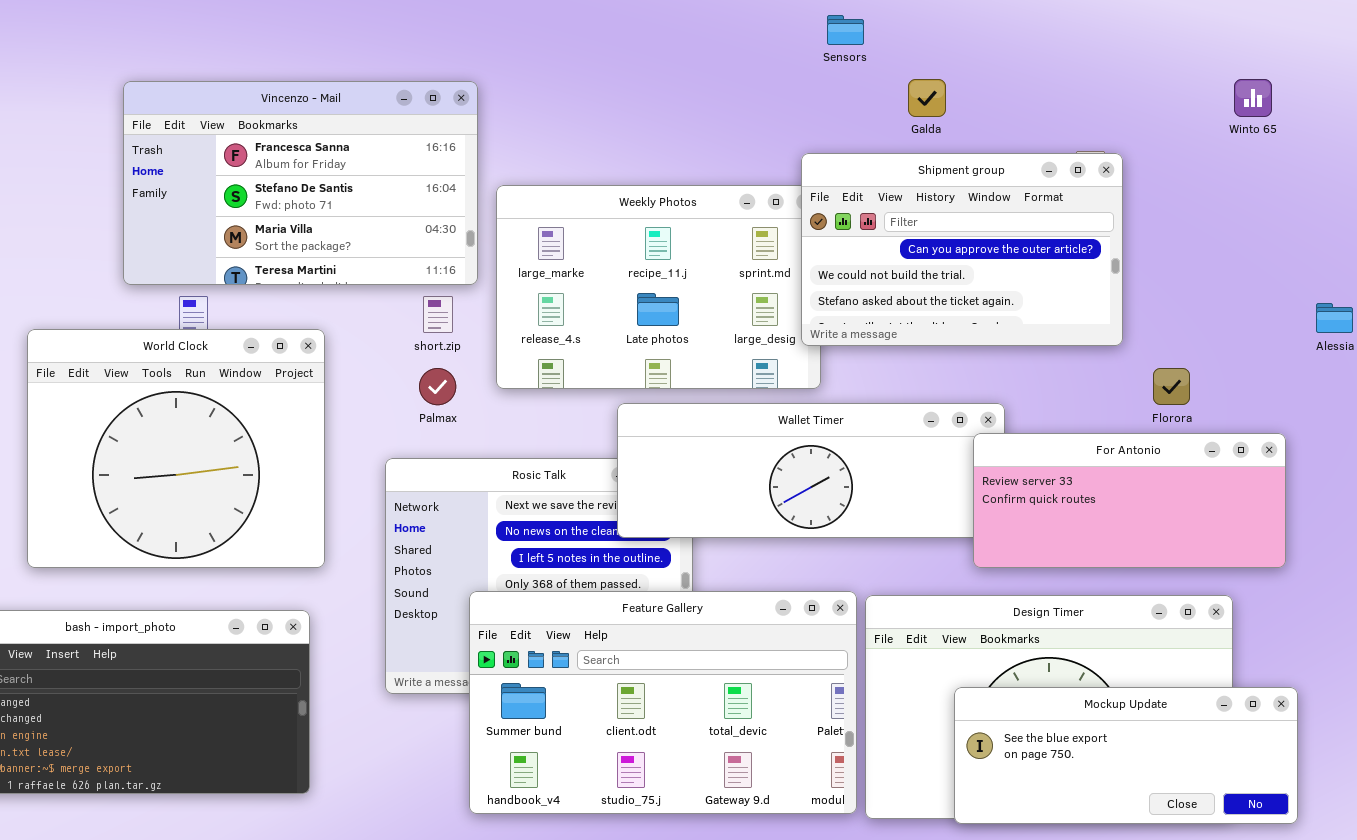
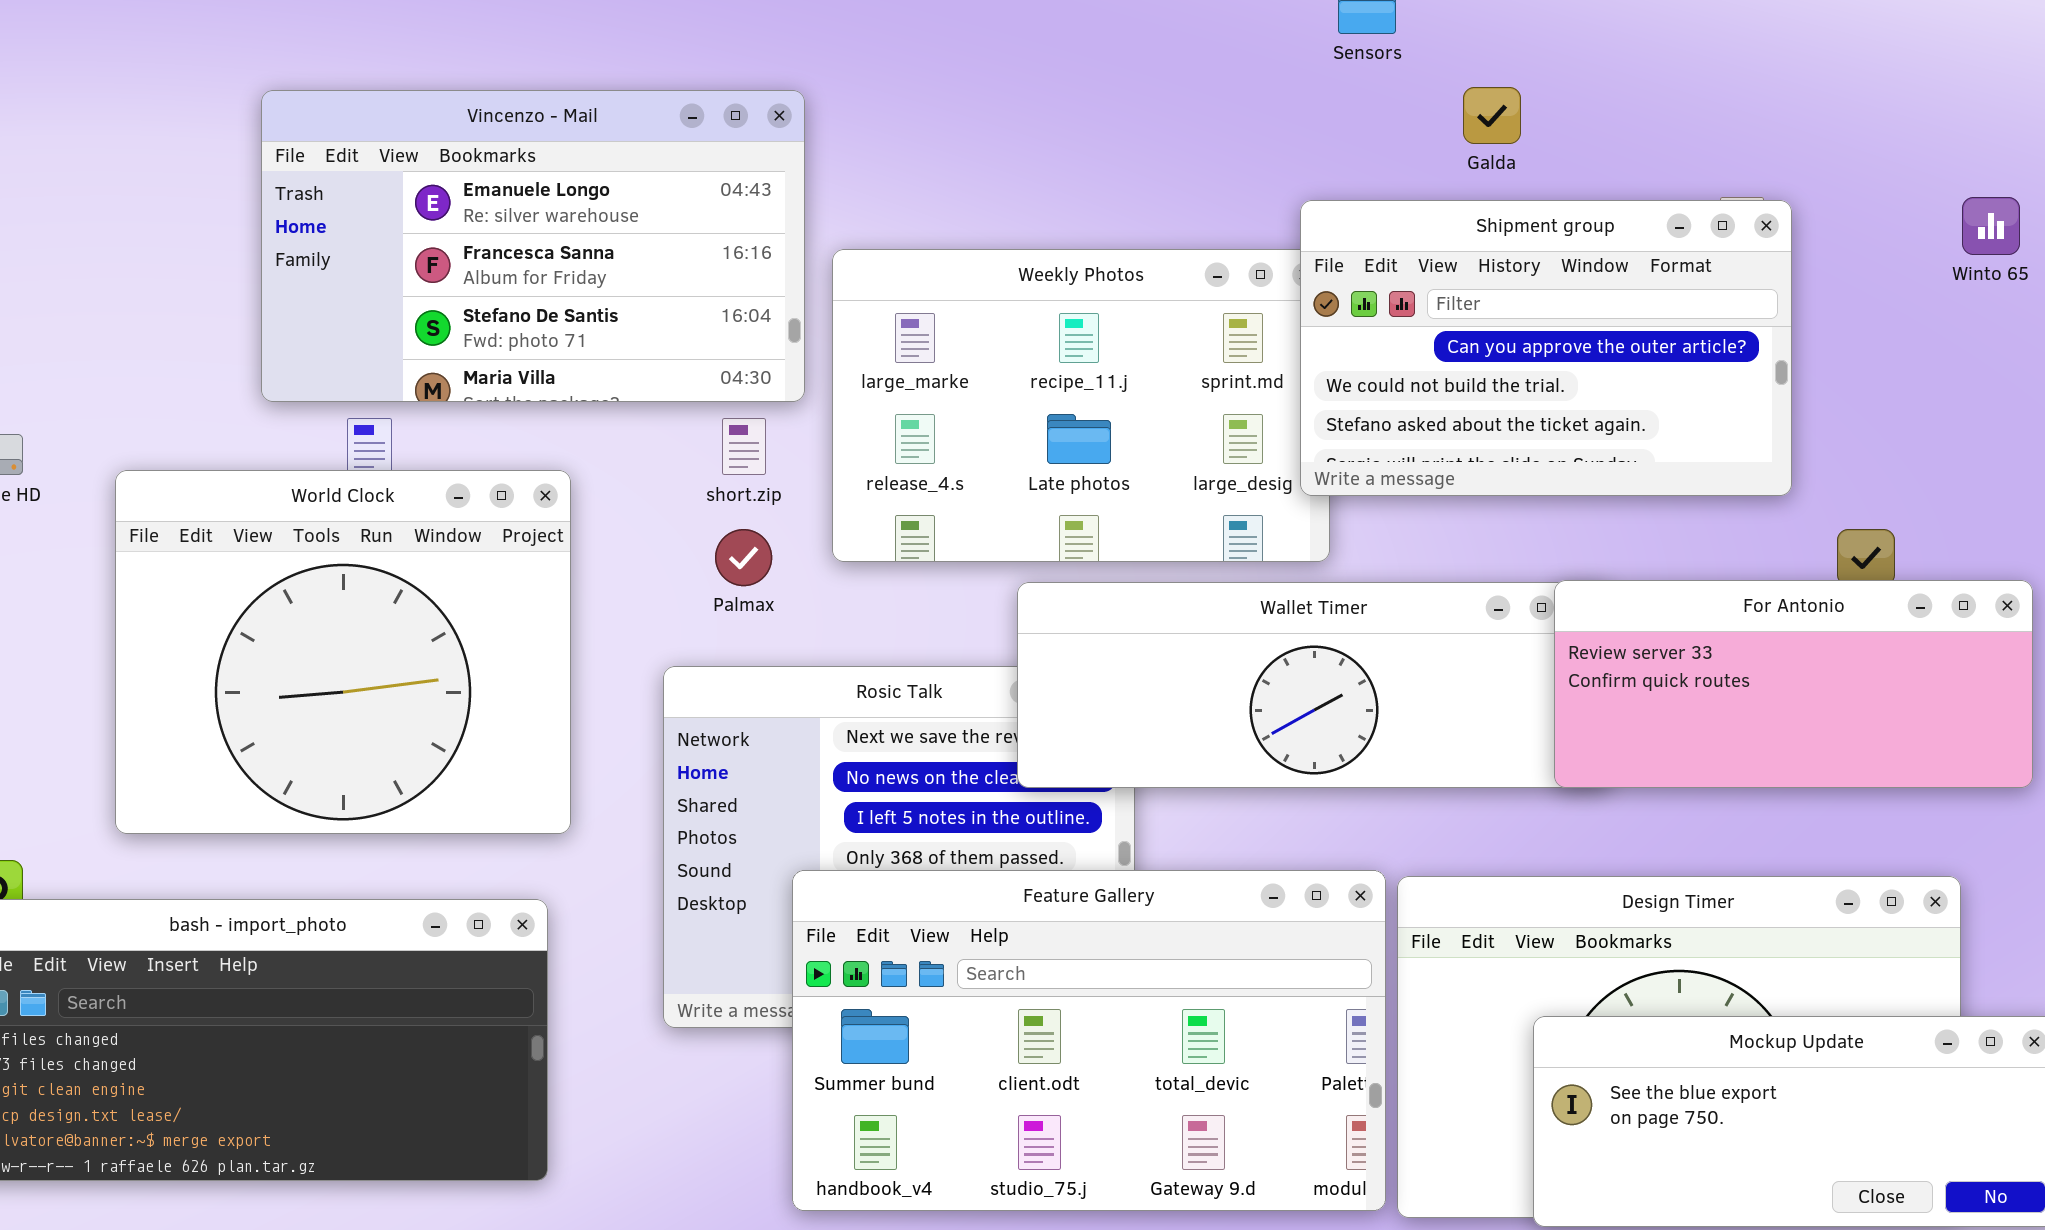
Winto 65: [1234,79,1272,117] -> [1962,197,2020,255], moved
Vincenzo - Mail: [123,81,478,285] -> [261,90,805,402], scrolled up 1 row
For Antonio: [973,433,1286,568] -> [1554,580,2033,788], moved

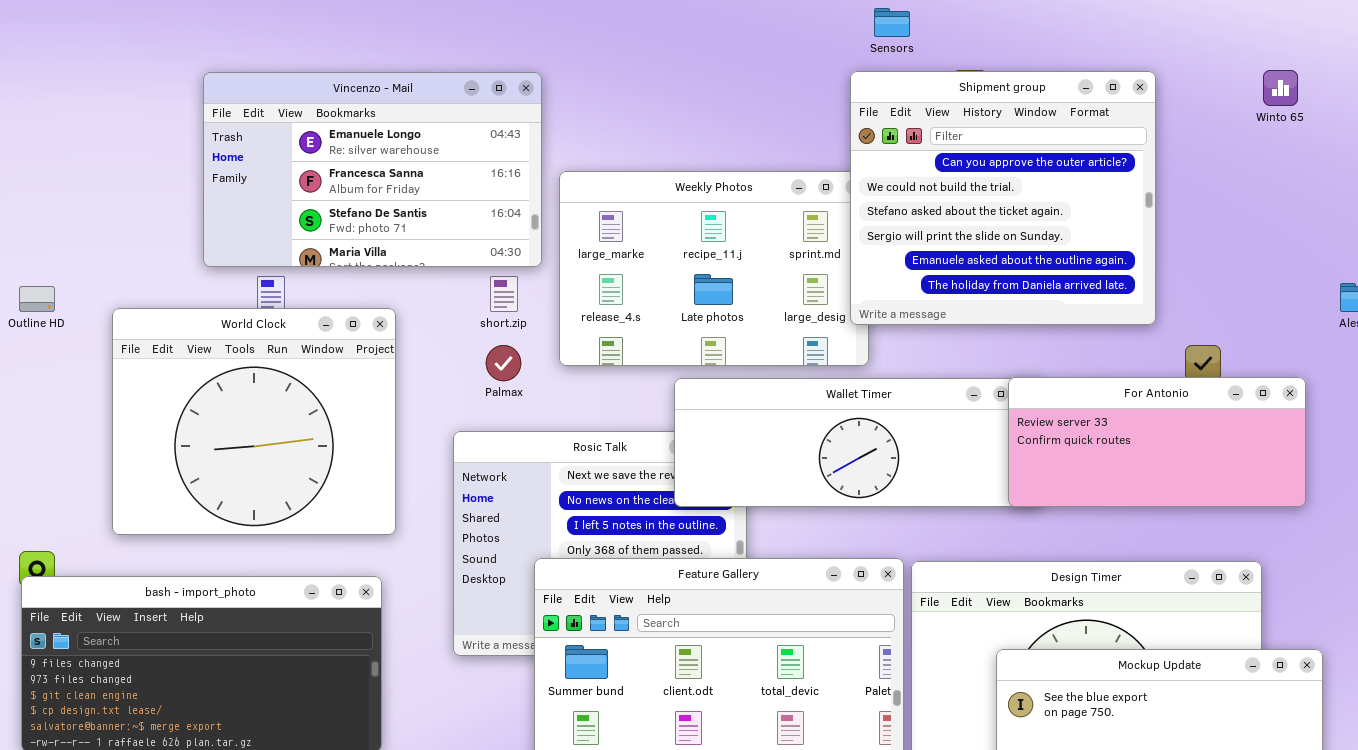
Winto 65: [1962,197,2020,255] -> [1263,70,1298,106], moved
Shipment group: [1300,200,1792,496] -> [850,71,1156,325], resized

